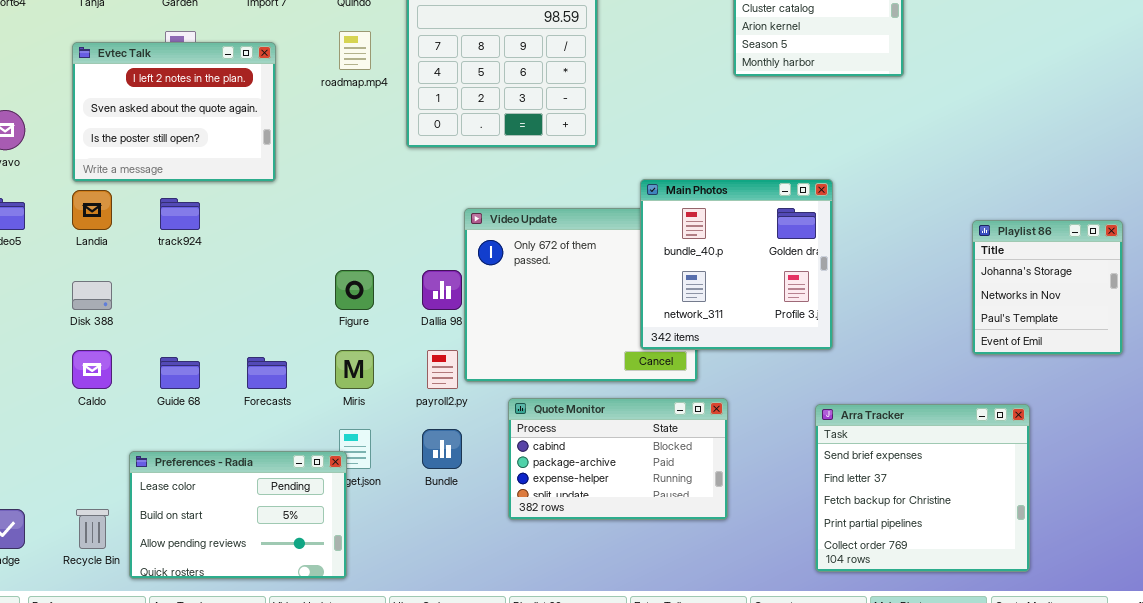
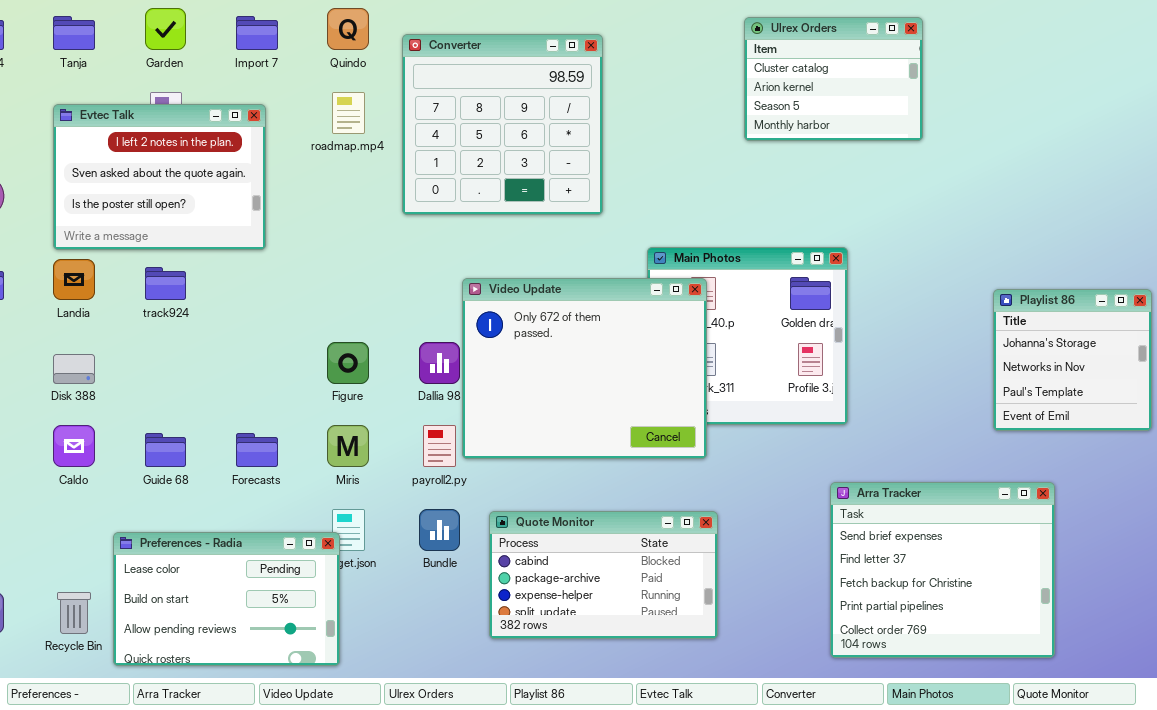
Video Update: [464,208,698,382] -> [462,278,707,459], raised
Quote Monitor: [508,398,728,520] -> [489,511,718,639], moved

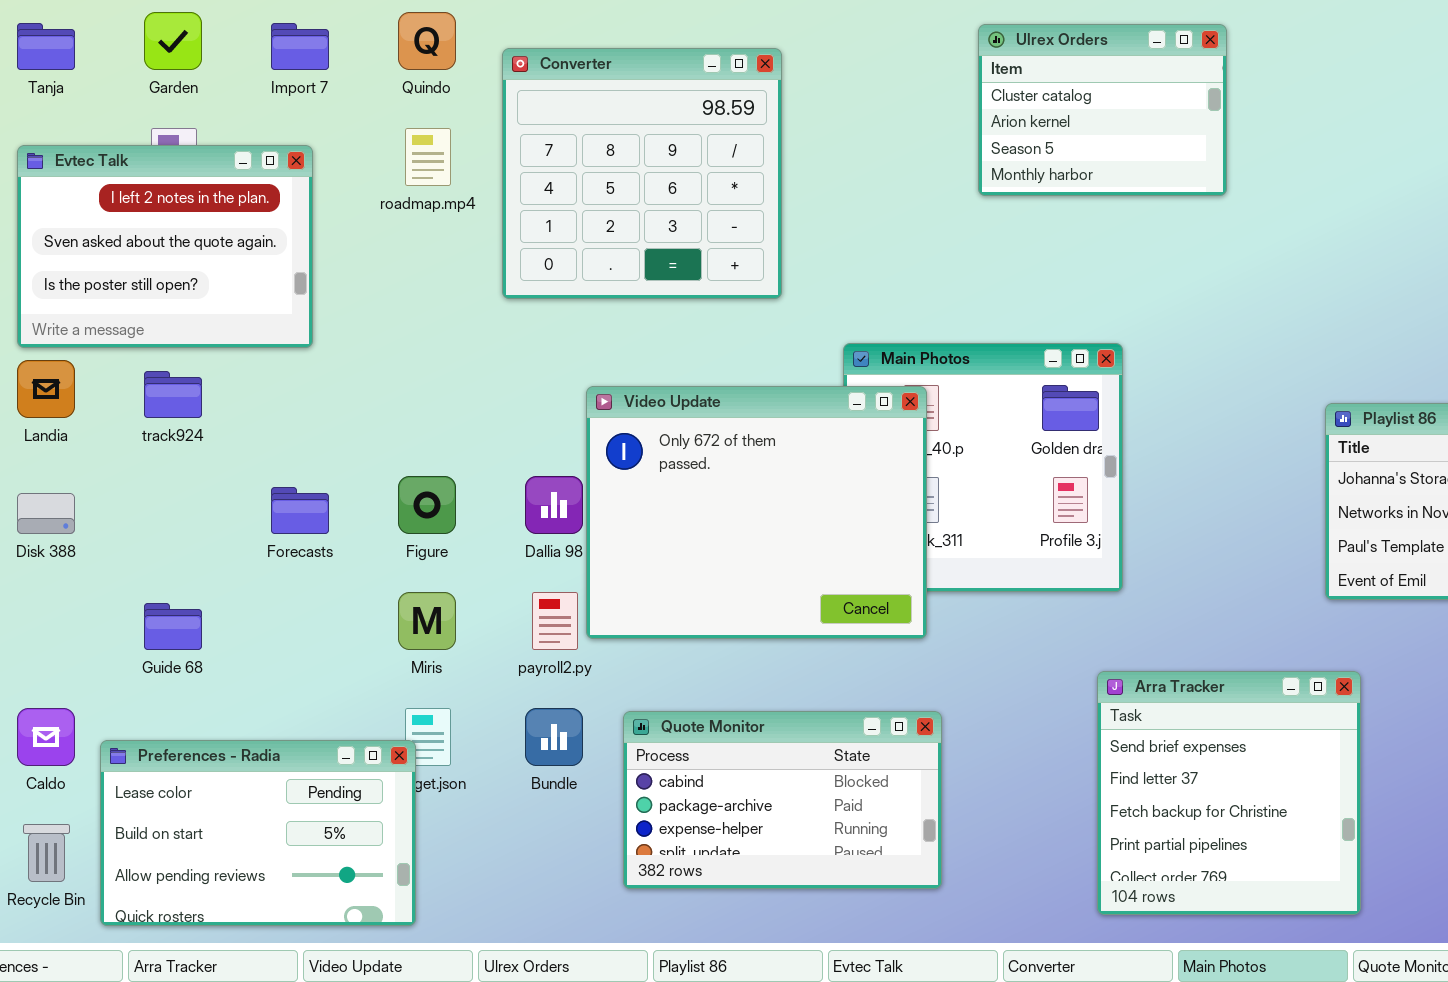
Caldo: [53,425,95,467] -> [17,708,75,766], moved
Forecasts: [236,433,278,467] -> [271,487,329,534], moved
Arra Tracker: [830,482,1055,658] -> [1097,671,1361,915], resized

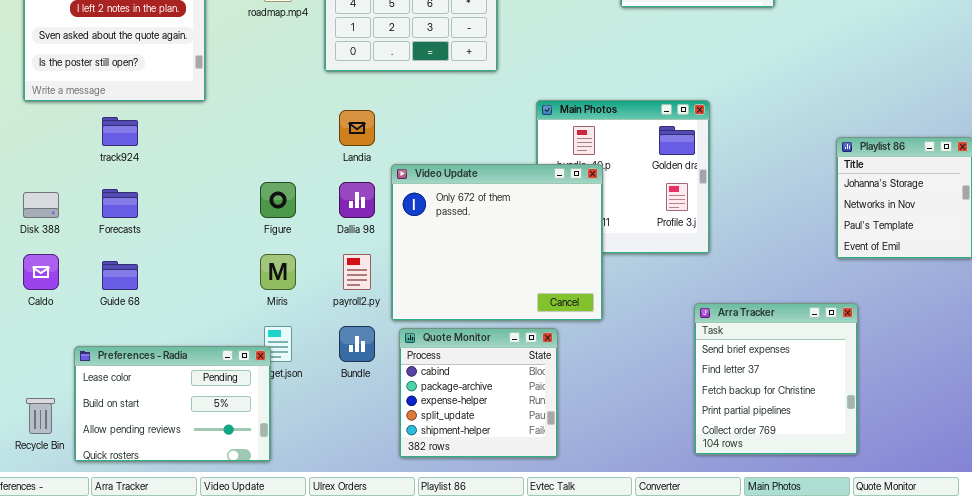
Landia: [17,360,75,418] -> [339,110,375,146], moved
Video Update: [586,386,927,639] -> [391,164,603,321], moved
Forecasts: [271,487,329,534] -> [102,189,138,218], moved
Caldo: [17,708,75,766] -> [23,254,59,290], moved
Quote Monitor: [623,711,942,889] -> [399,328,558,458], resized

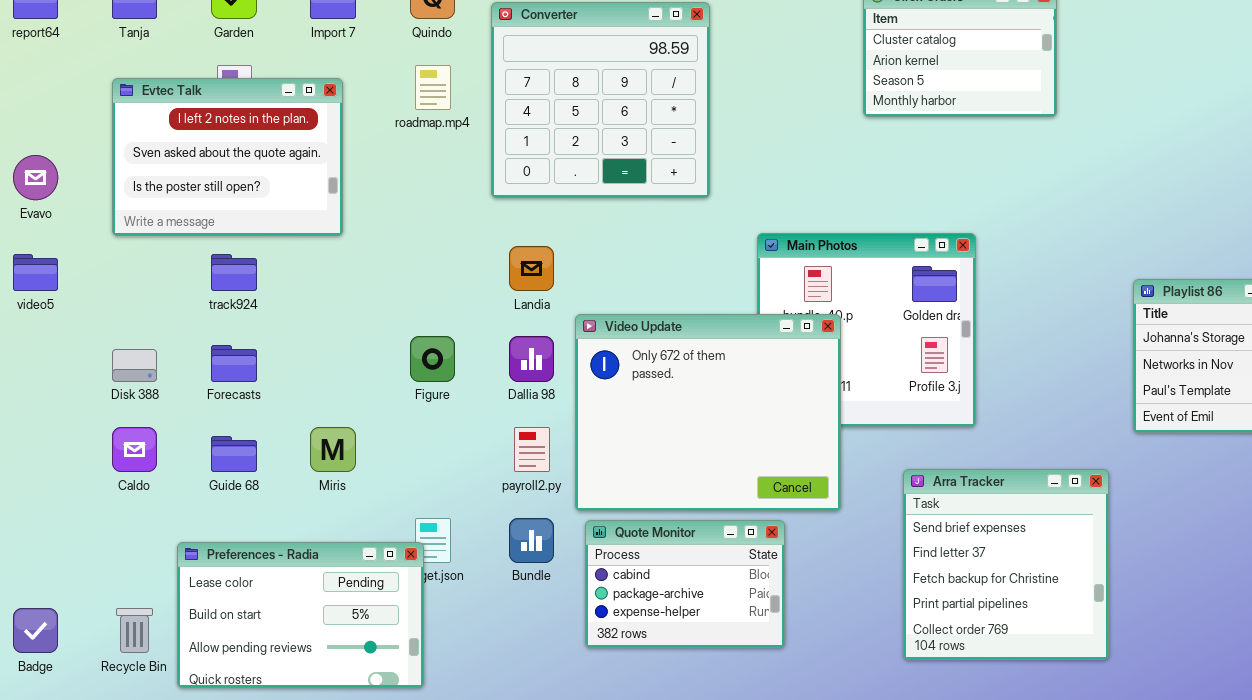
Miris: [260,254,296,290] -> [310,427,356,472], moved
Arra Tracker: [694,303,858,455] -> [903,469,1109,660], moved
Quote Monitor: [399,328,558,458] -> [585,520,785,648], resized

